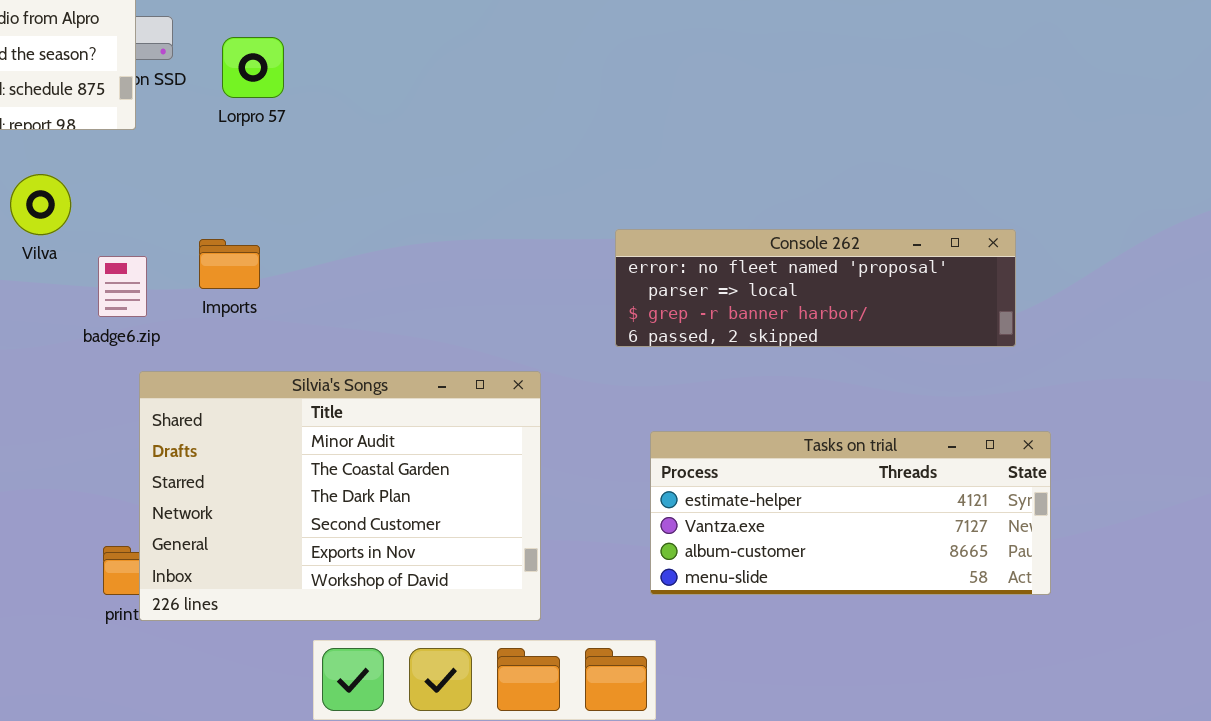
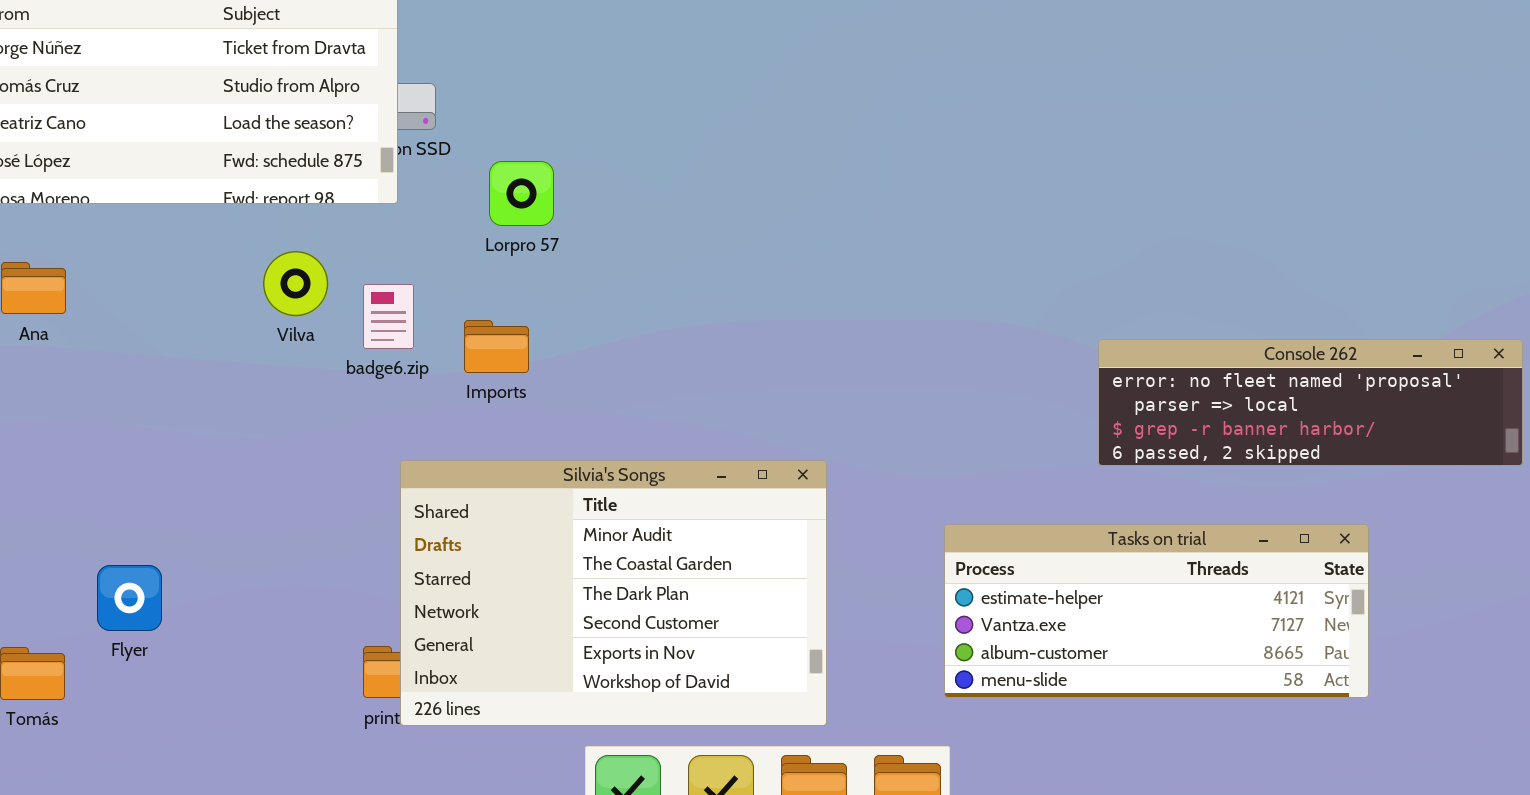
Lorpro 57: [222,37,284,98] -> [489,161,554,226], moved
Console 262: [615,229,1016,347] -> [1098,339,1523,466], moved
badge6.zip: [98,256,147,317] -> [363,284,414,349], moved

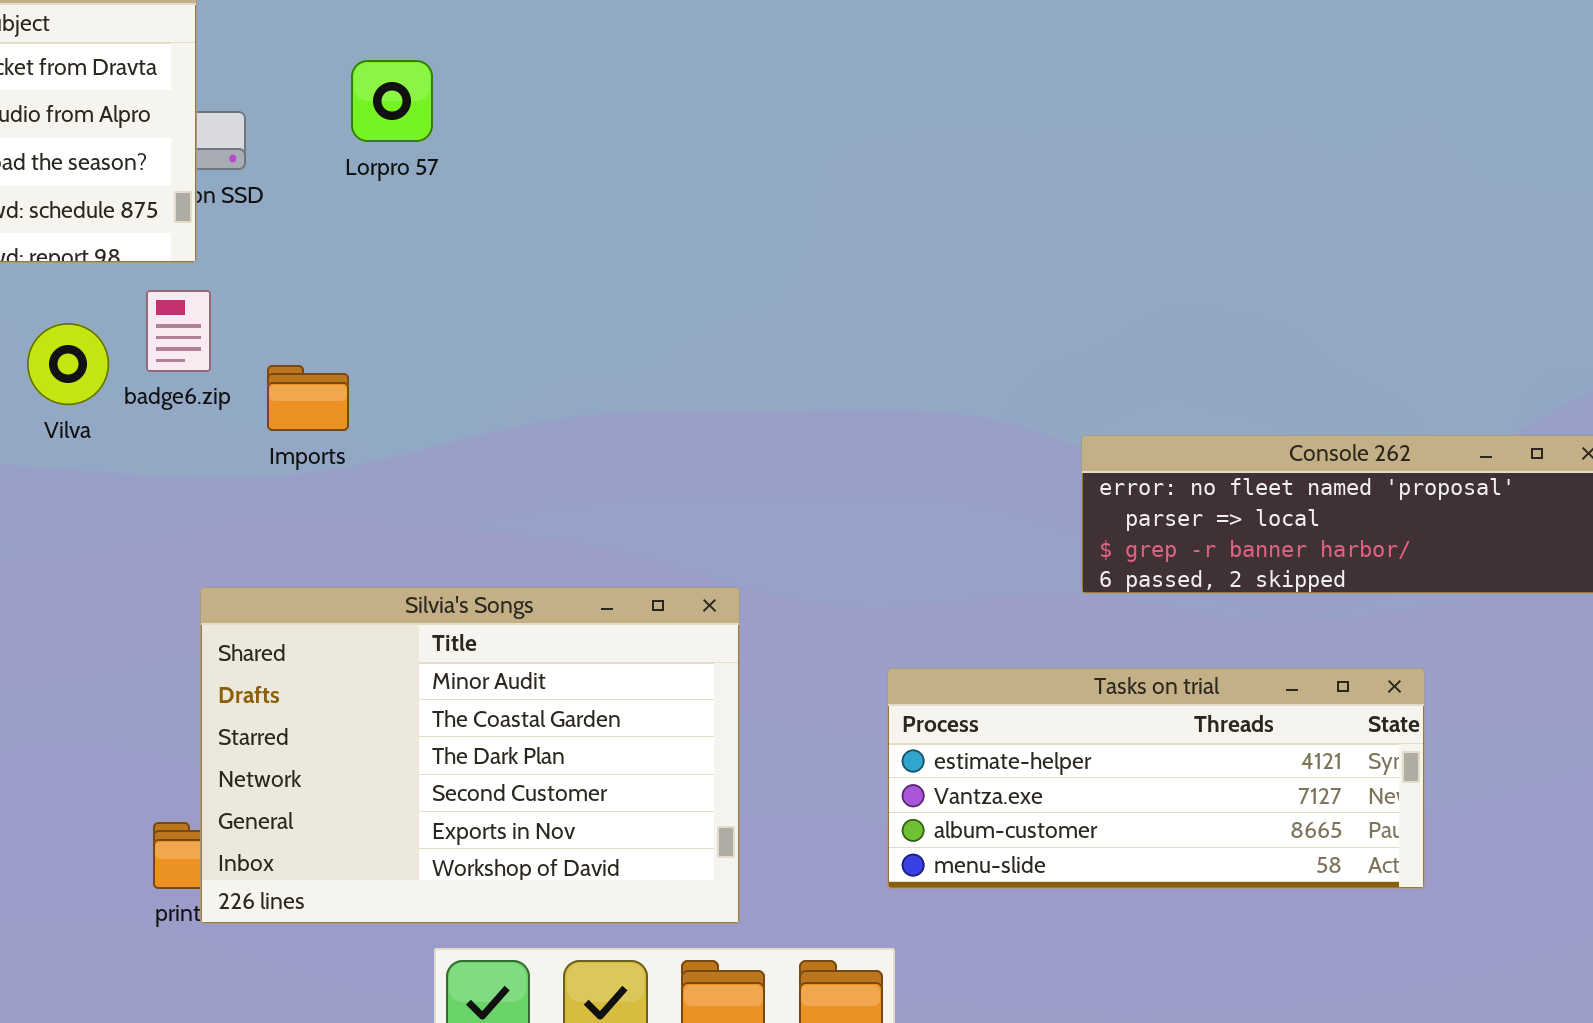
Lorpro 57: [489,161,554,226] -> [351,60,433,142], moved
badge6.zip: [363,284,414,349] -> [146,290,211,372], moved
Imports: [464,320,529,373] -> [267,365,349,431], moved

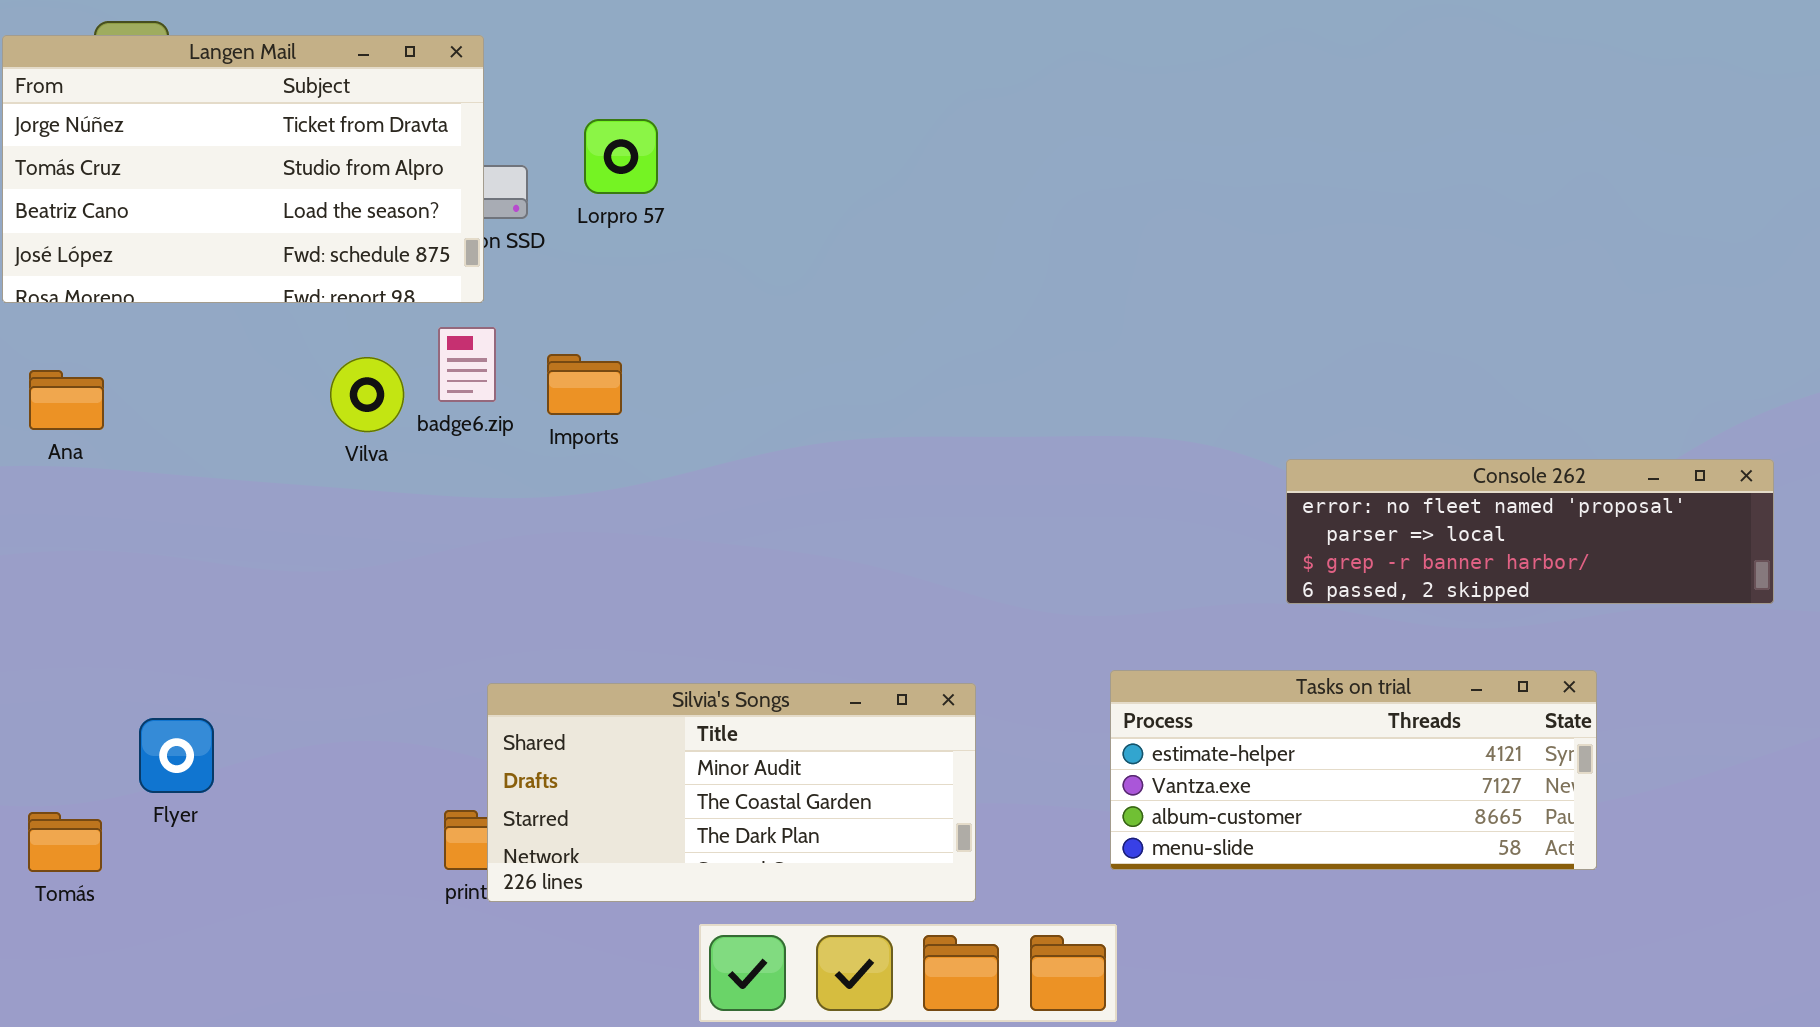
Lorpro 57: [351,60,433,142] -> [584,119,658,194], moved
Imports: [267,365,349,431] -> [547,354,622,415], moved
Silvia's Songs: [200,587,740,924] -> [487,683,976,902], resized

